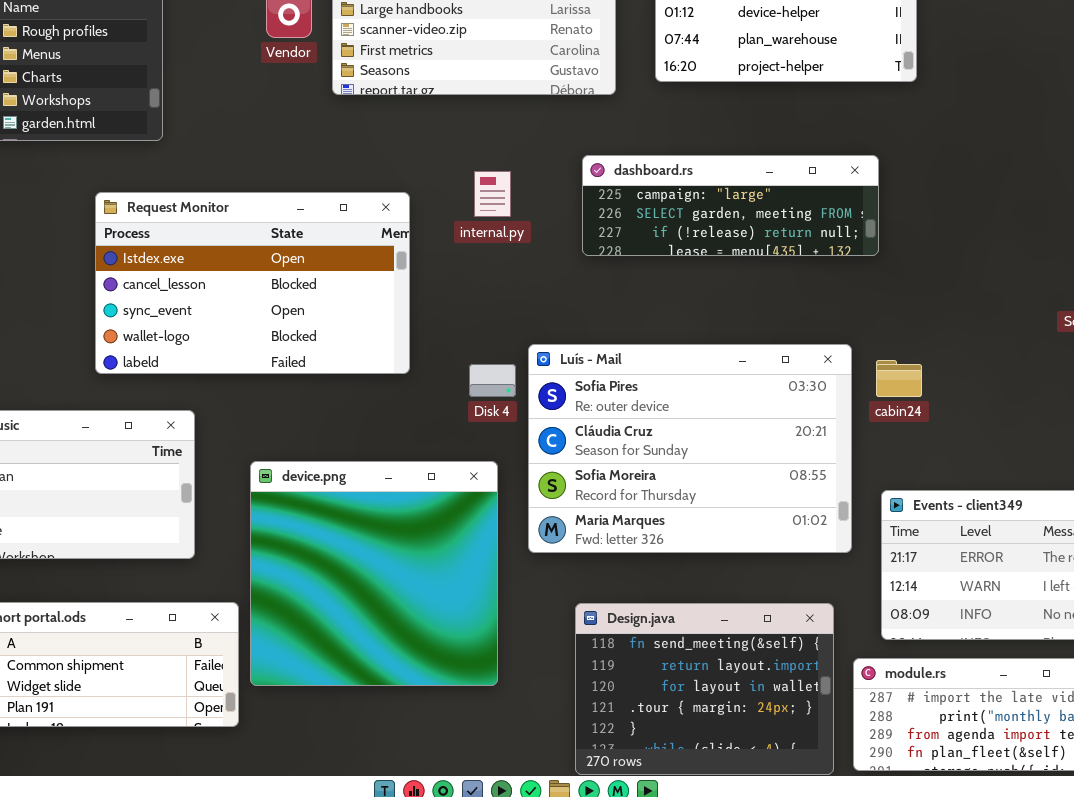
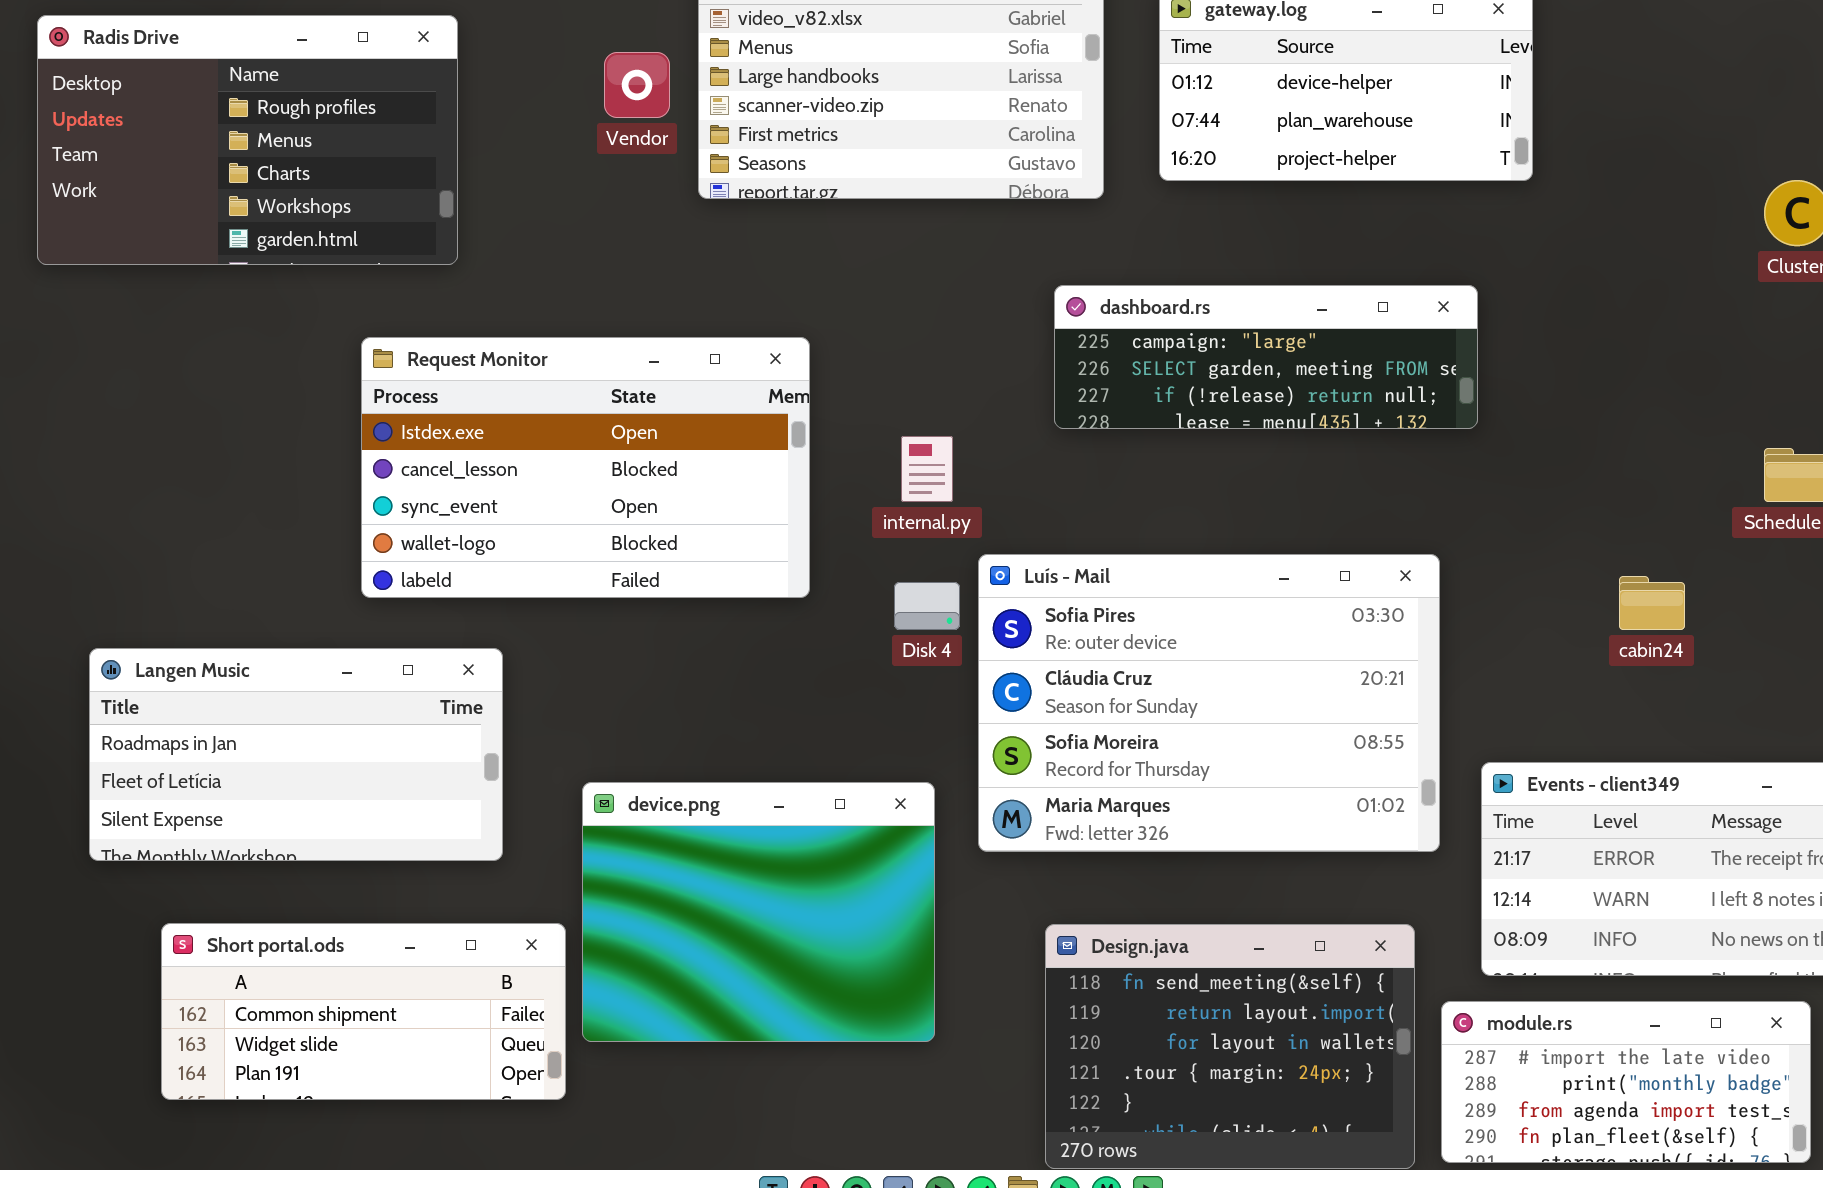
internal.py: [474,171,511,217] -> [901,436,953,502], moved
cabin24: [876,360,922,397] -> [1619,576,1685,630], moved
device.png: [250,461,498,686] -> [582,782,935,1042], resized

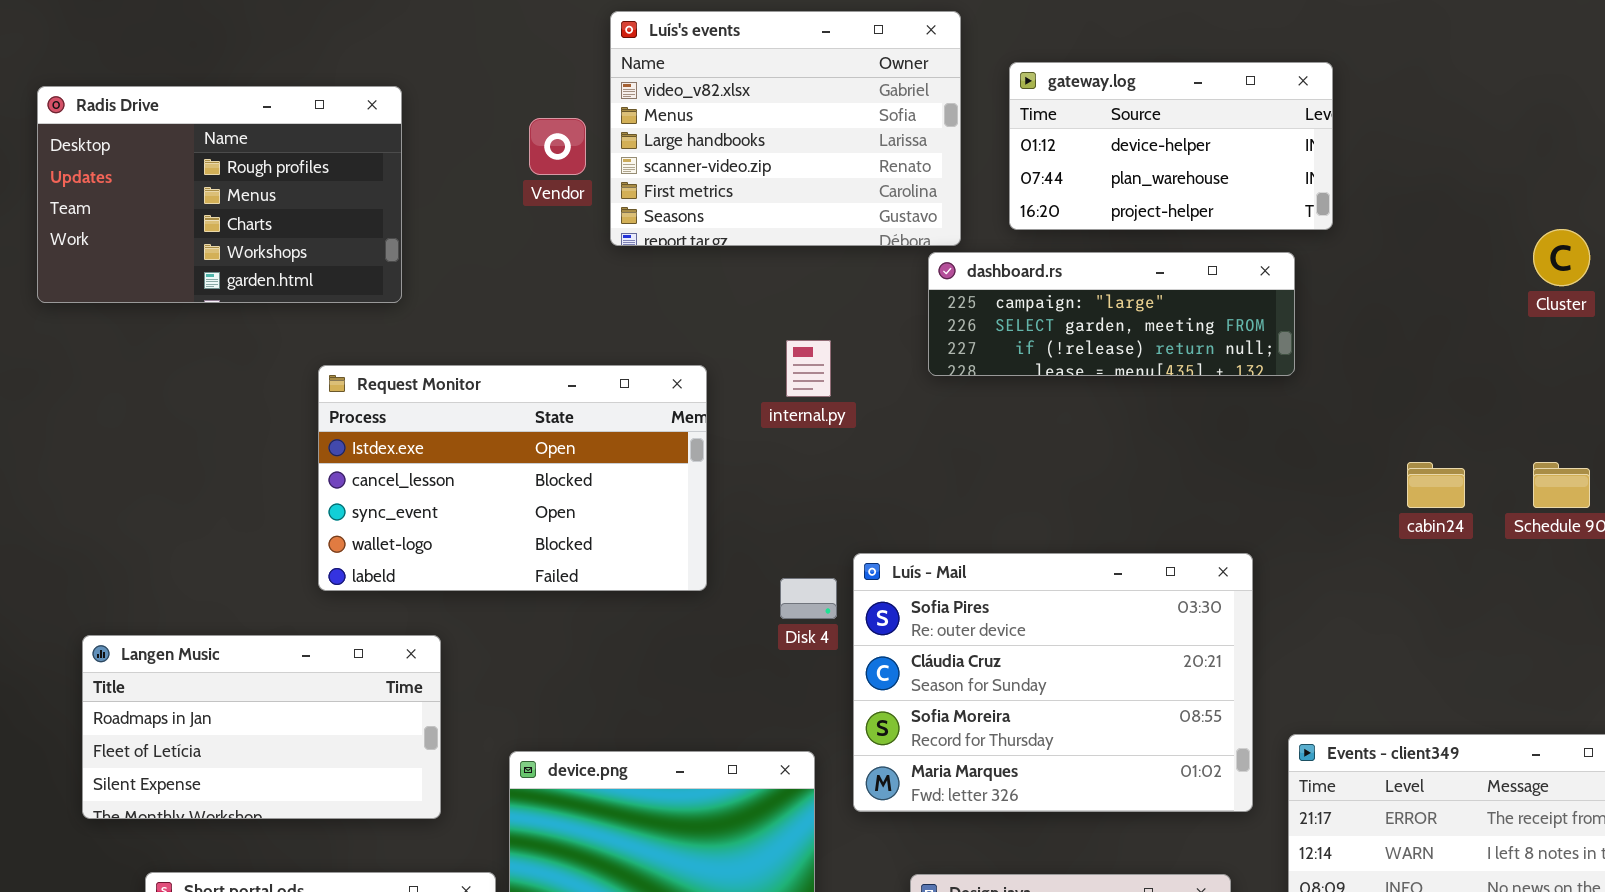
dashboard.rs: [1054,285,1478,429] -> [928,252,1295,376], moved
internal.py: [901,436,953,502] -> [786,340,831,397], moved
cabin24: [1619,576,1685,630] -> [1407,462,1465,508], moved

